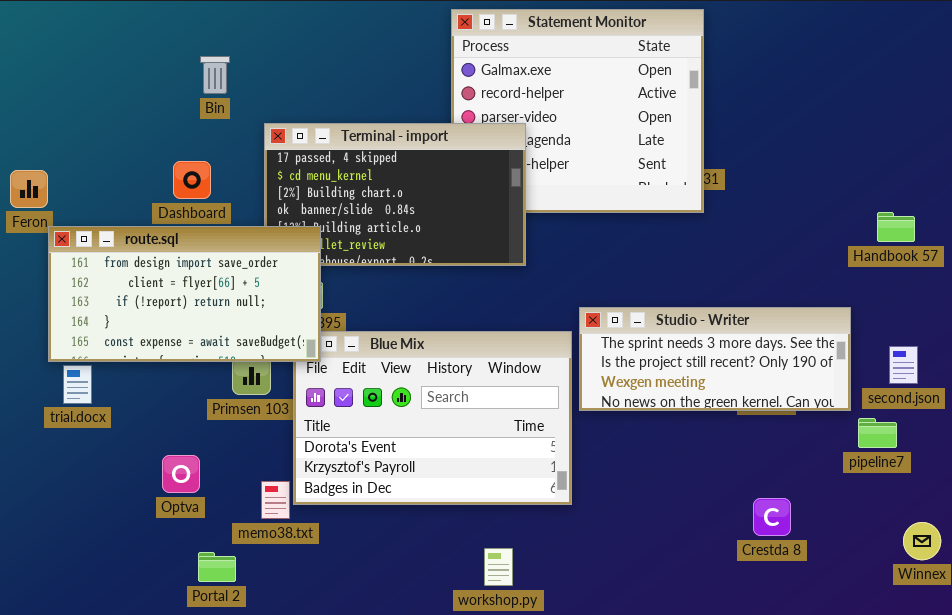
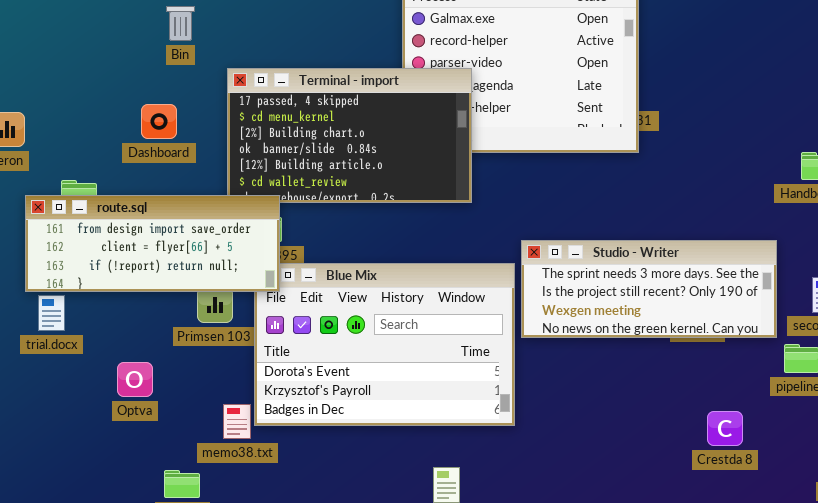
route.sql: [48,226,321,362] -> [25,195,280,292], resized
Optva: [162,455,200,493] -> [117,362,153,397], moved
Crestda 8: [753,498,791,536] -> [707,411,743,446], moved

